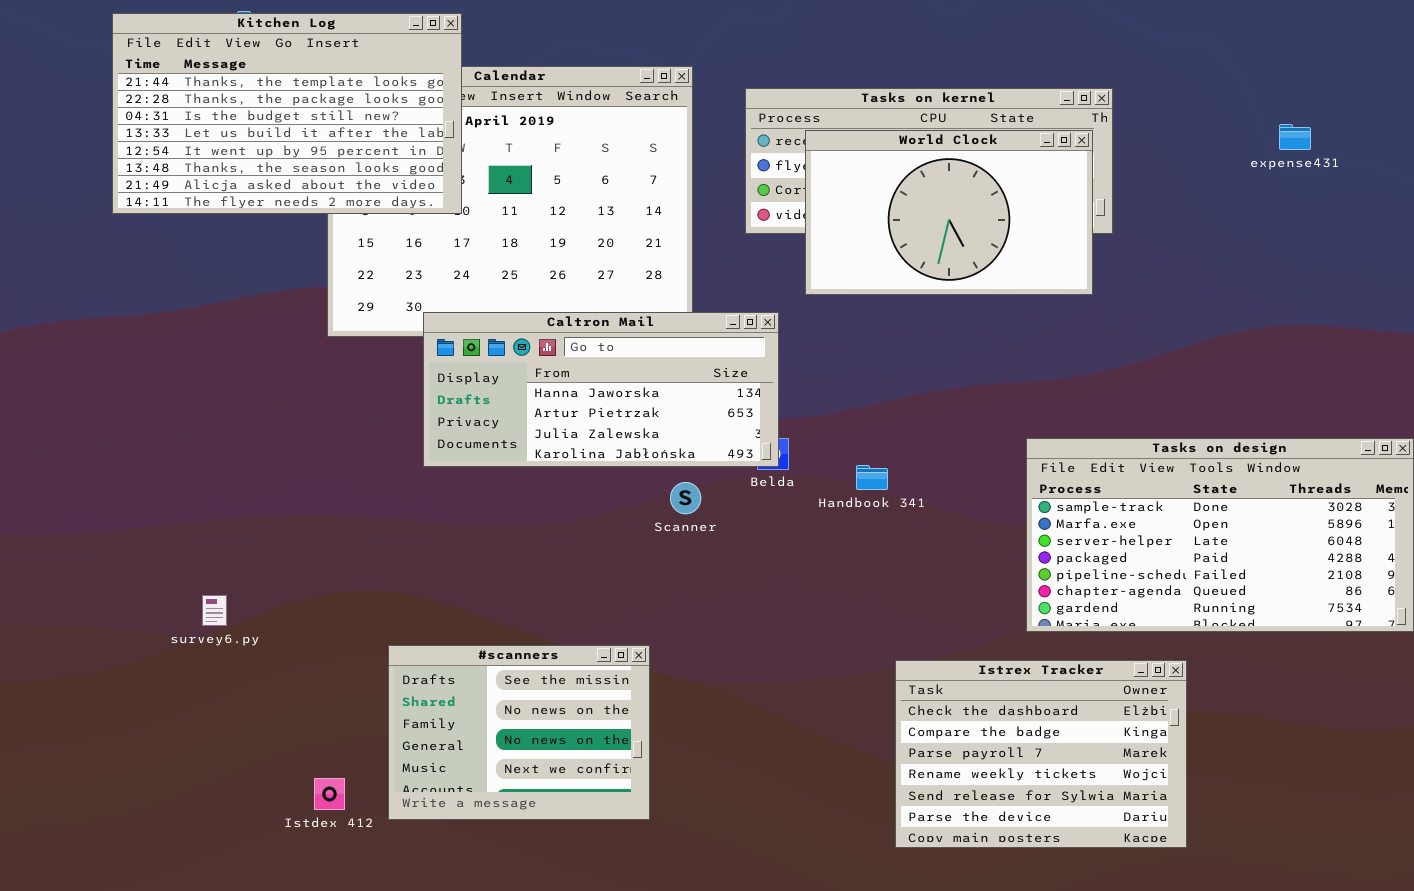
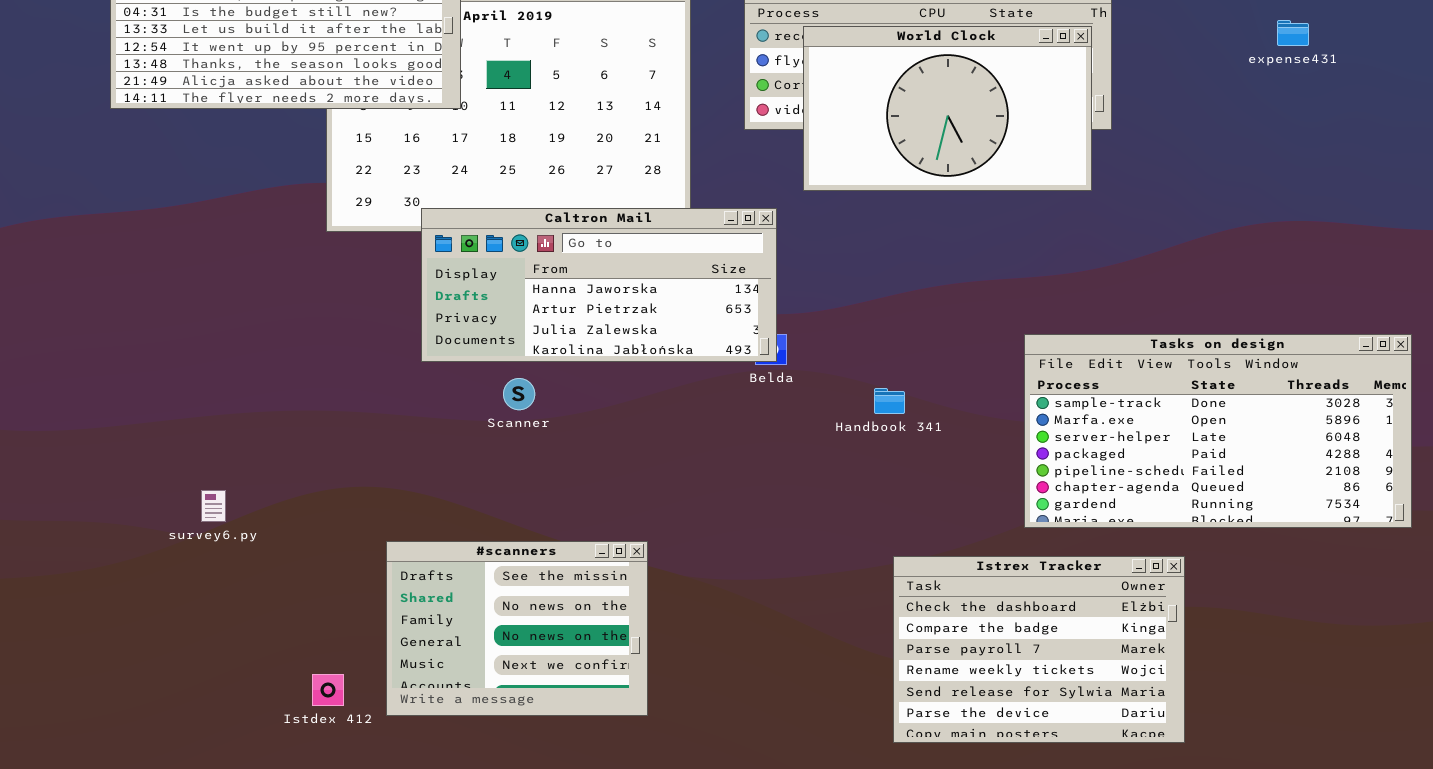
Handbook 341: [856,465,888,490] -> [874,388,905,414], moved
Scanner: [670,482,701,514] -> [503,378,535,410], moved

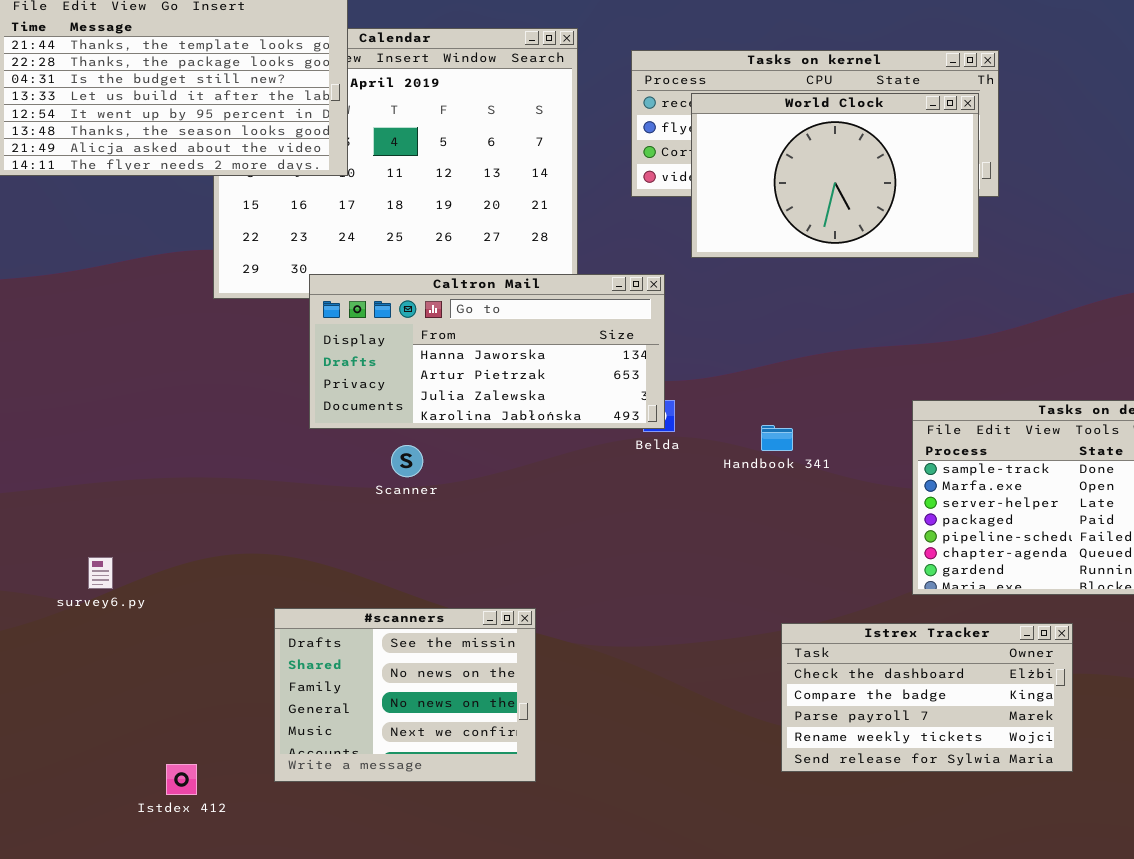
Handbook 341: [874,388,905,414] -> [761,425,793,451], moved
Istrex Tracker: [893,556,1185,743] -> [781,623,1073,772], resized
Istdex 412: [312,674,344,706] -> [166,764,197,795], moved

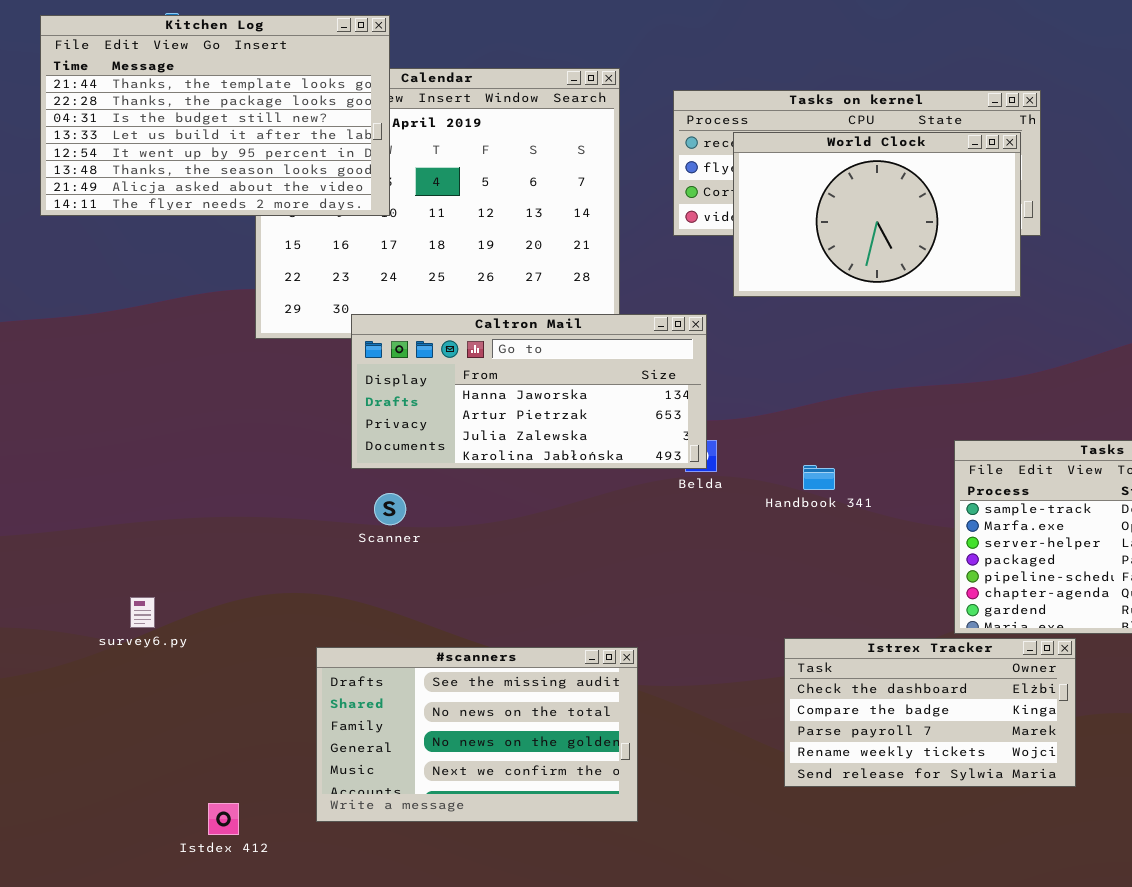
Scanner: [391,445,423,477] -> [374,493,406,525], moved
#scanners: [274,608,536,782] -> [316,647,638,822], resized
Istrex Tracker: [781,623,1073,772] -> [784,638,1076,787], moved

